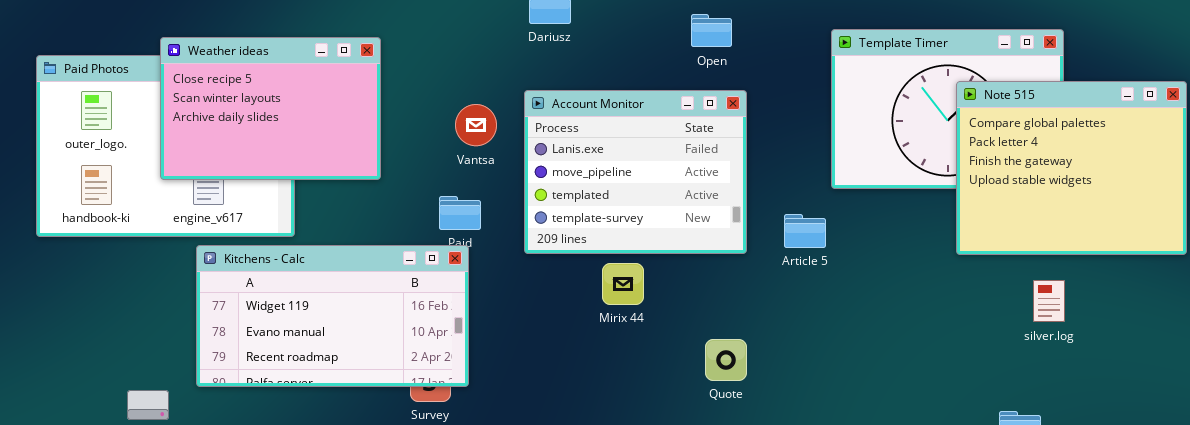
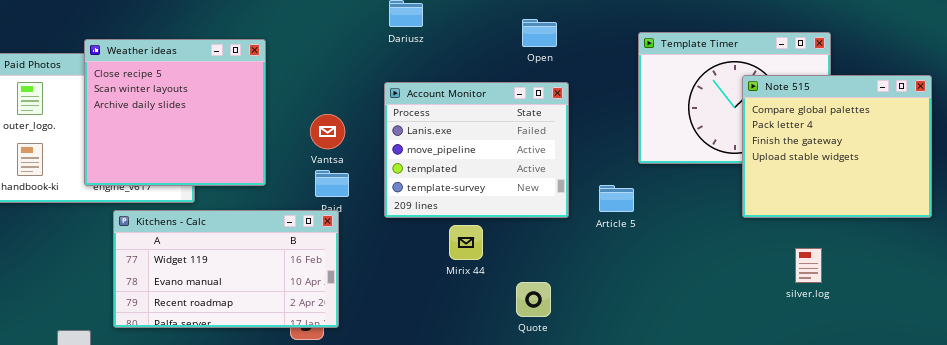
Weather ideas: [160,37,381,180] -> [84,39,266,186], resized
Vantsa: [455,104,497,146] -> [310,114,345,149], moved
silver.log: [1033,280,1065,322] -> [795,248,822,283], moved
Quote: [705,339,747,381] -> [516,282,551,317], moved

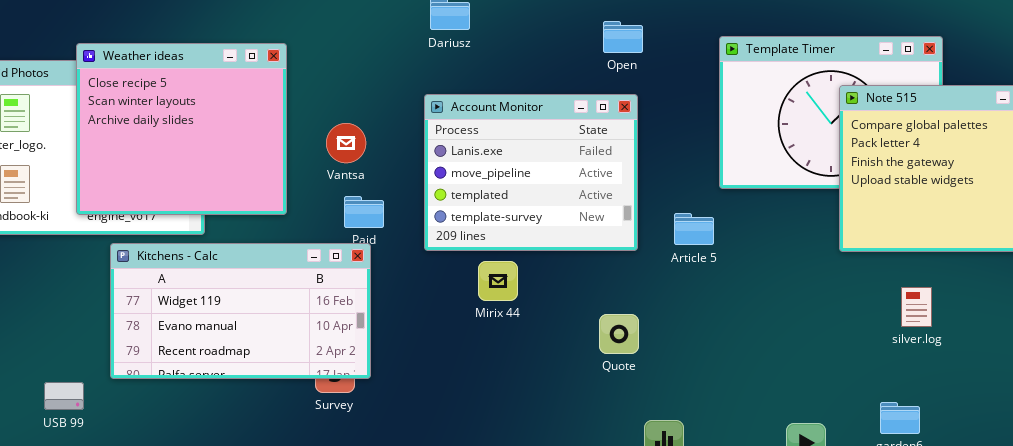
Open: [522,19,557,47] -> [603,21,643,53], moved
Vantsa: [310,114,345,149] -> [326,123,366,163], moved
Mirix 44: [449,225,483,260] -> [478,261,518,301], moved
Quote: [516,282,551,317] -> [599,314,639,354], moved

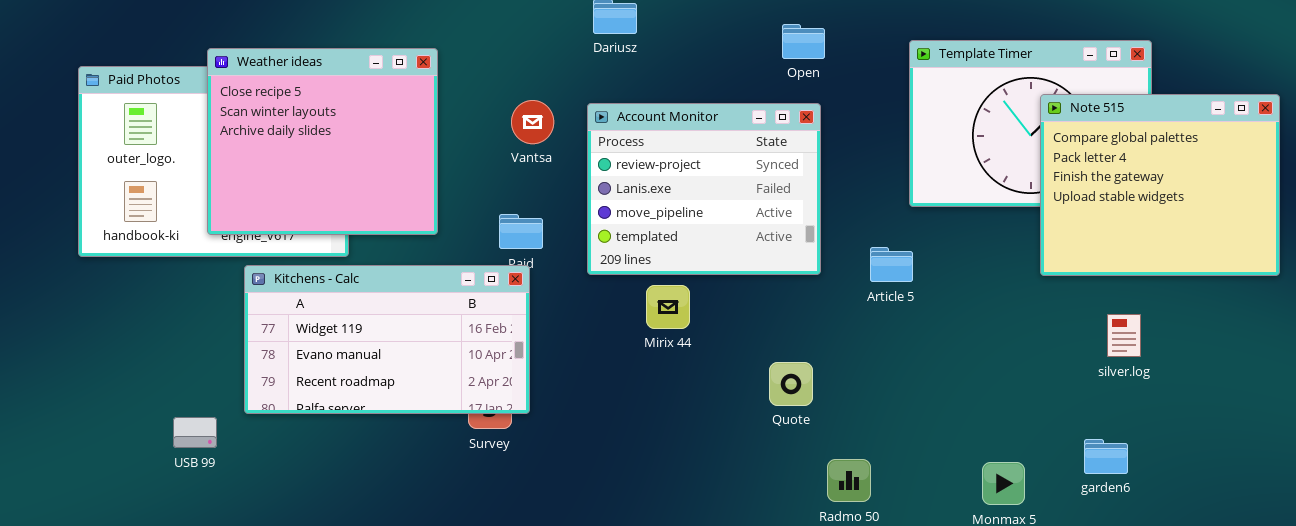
Account Monitor: [424,94,638,251] -> [587,103,821,275], scrolled up 1 row
Vantsa: [326,123,366,163] -> [511,100,554,144], moved
Article 5: [674,213,714,245] -> [870,247,913,282], moved
Quote: [599,314,639,354] -> [769,362,813,406], moved

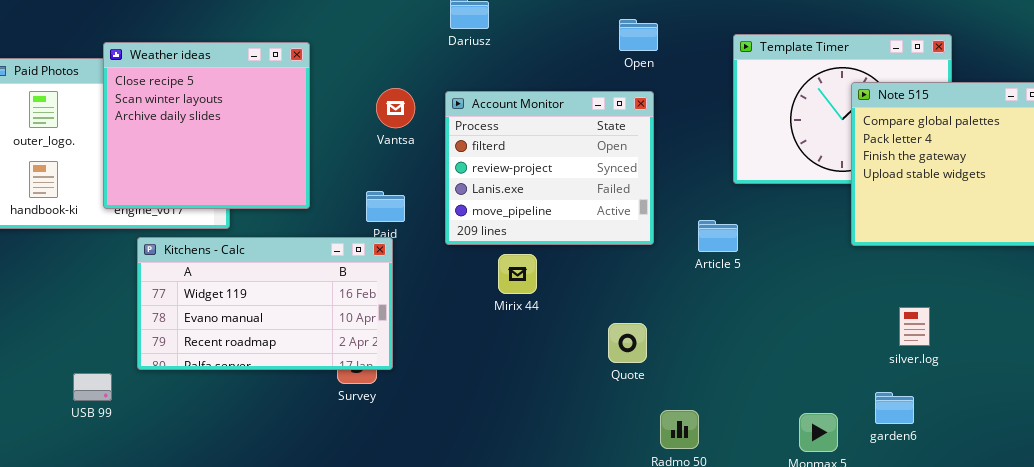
Account Monitor: [587,103,821,275] -> [445,91,654,245], scrolled up 1 row
silver.log: [1107,314,1141,357] -> [899,307,930,346], moved
garden6: [1084,439,1128,474] -> [875,392,914,424], moved

